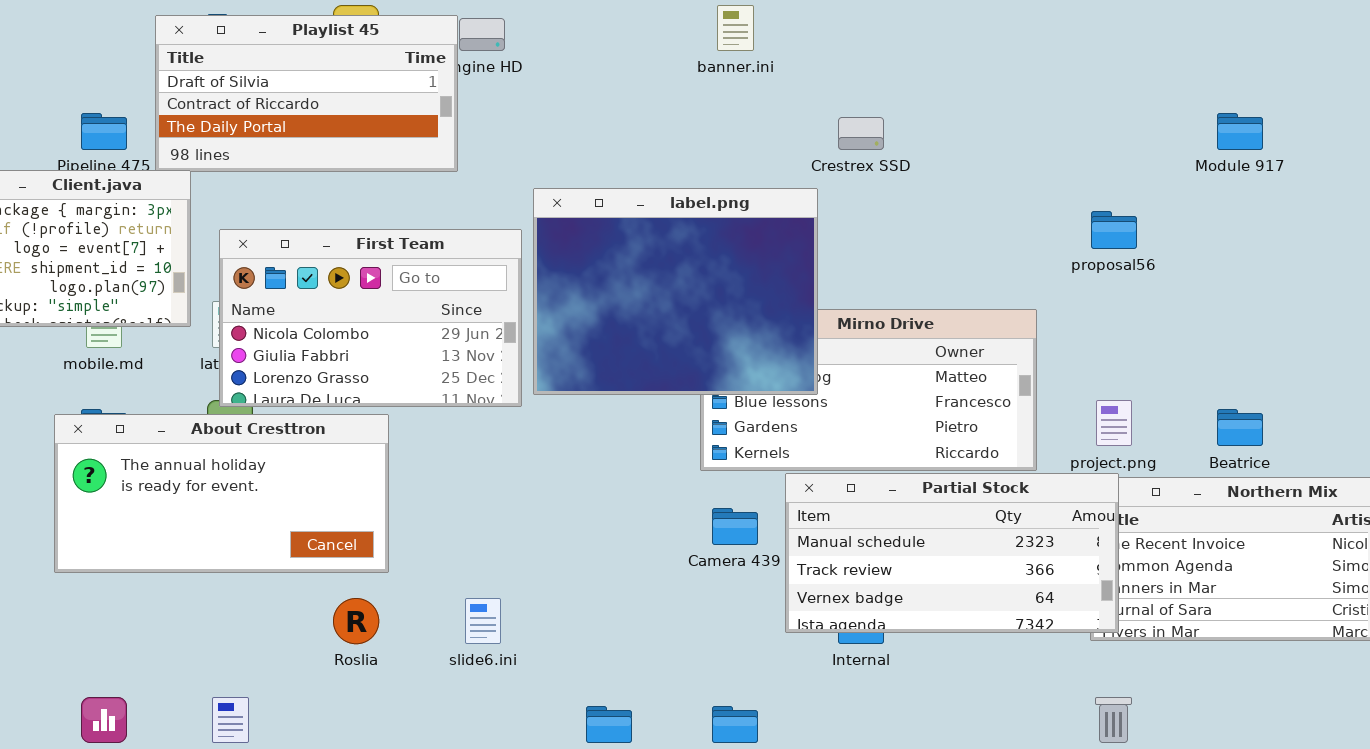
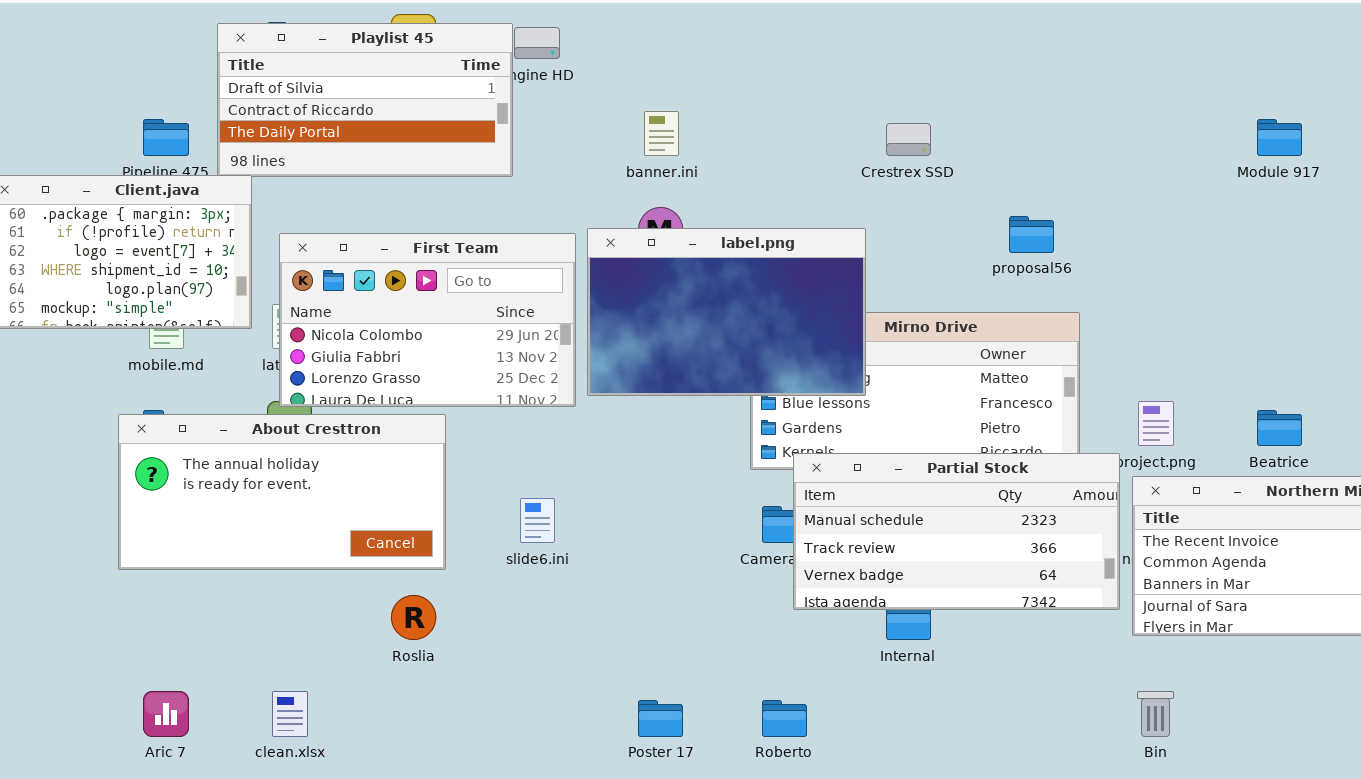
banner.ini: [717,5,754,51] -> [644,111,679,156], moved
label.png: [533,188,818,395] -> [587,228,866,396], resized
proposal56: [1091,211,1137,249] -> [1009,216,1054,253], moved
Partial Stock: [785,473,1119,633] -> [793,453,1120,610], moved
slide6.ini: [465,598,501,644] -> [520,498,555,543], moved

